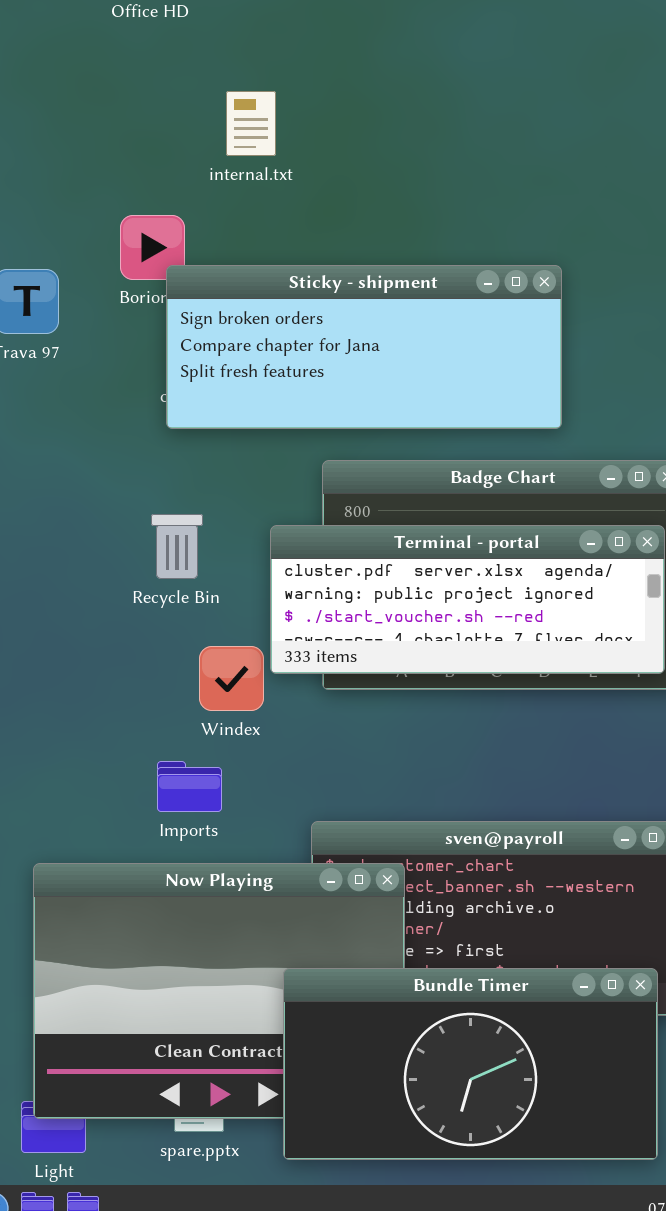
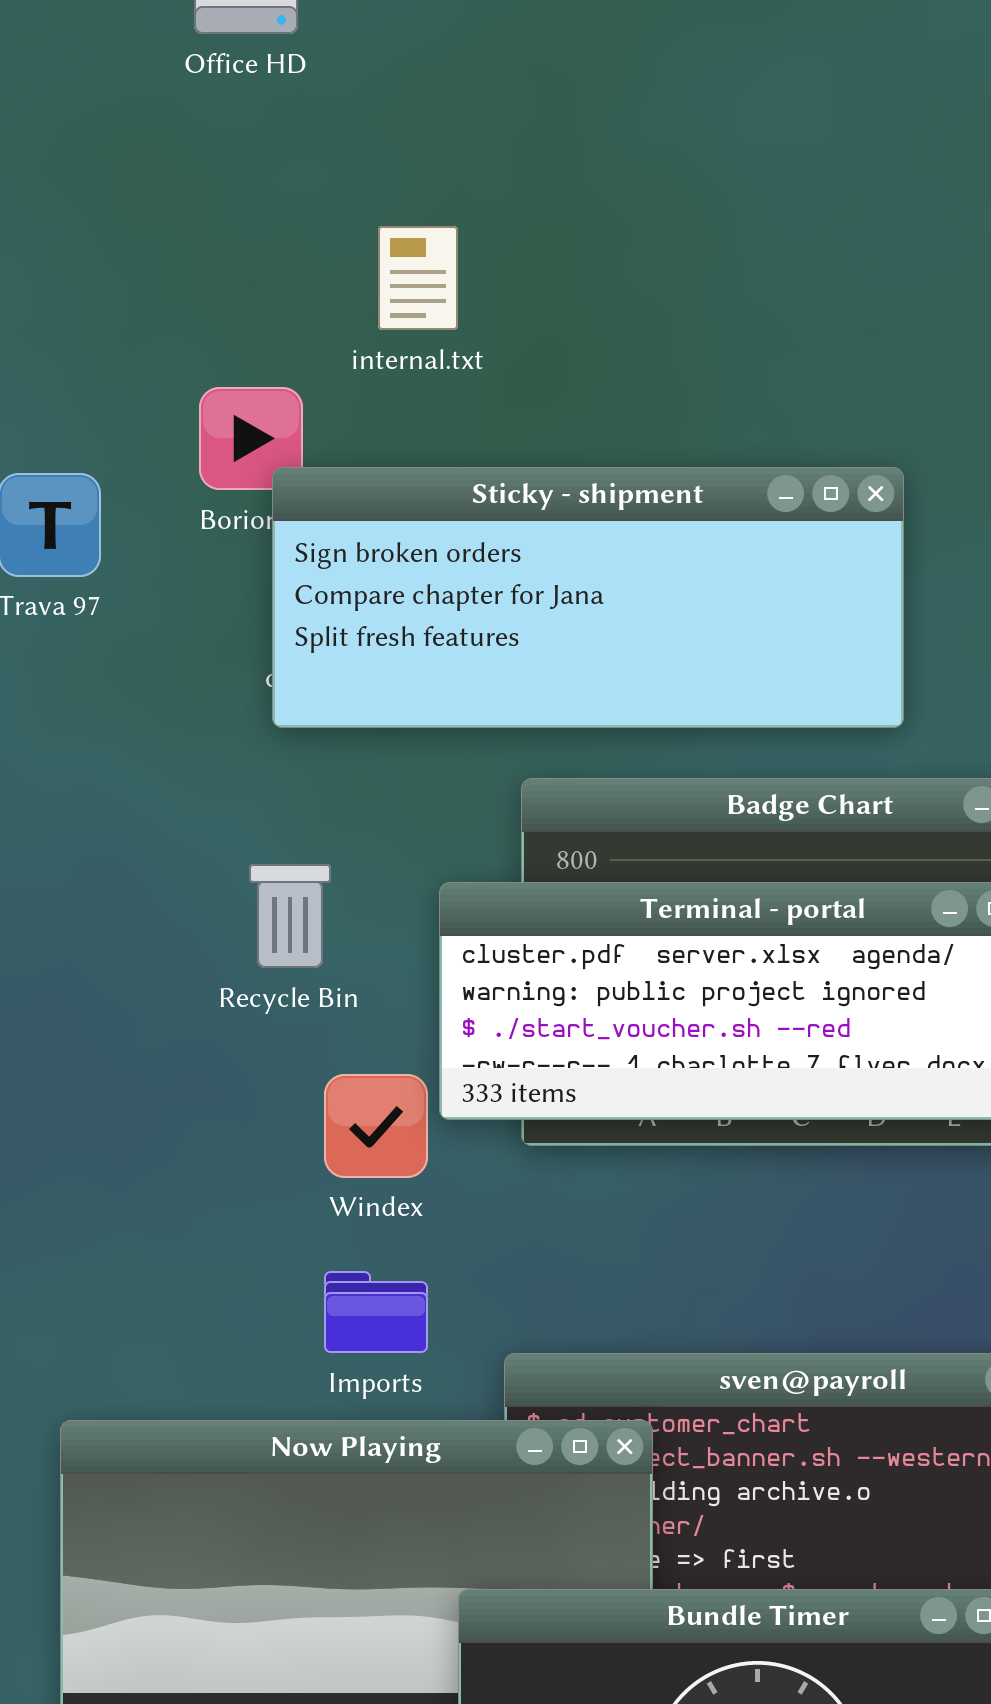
internal.txt: [226,91,276,156] -> [378,226,458,330], moved
Imports: [157,761,222,812] -> [324,1271,428,1353], moved

